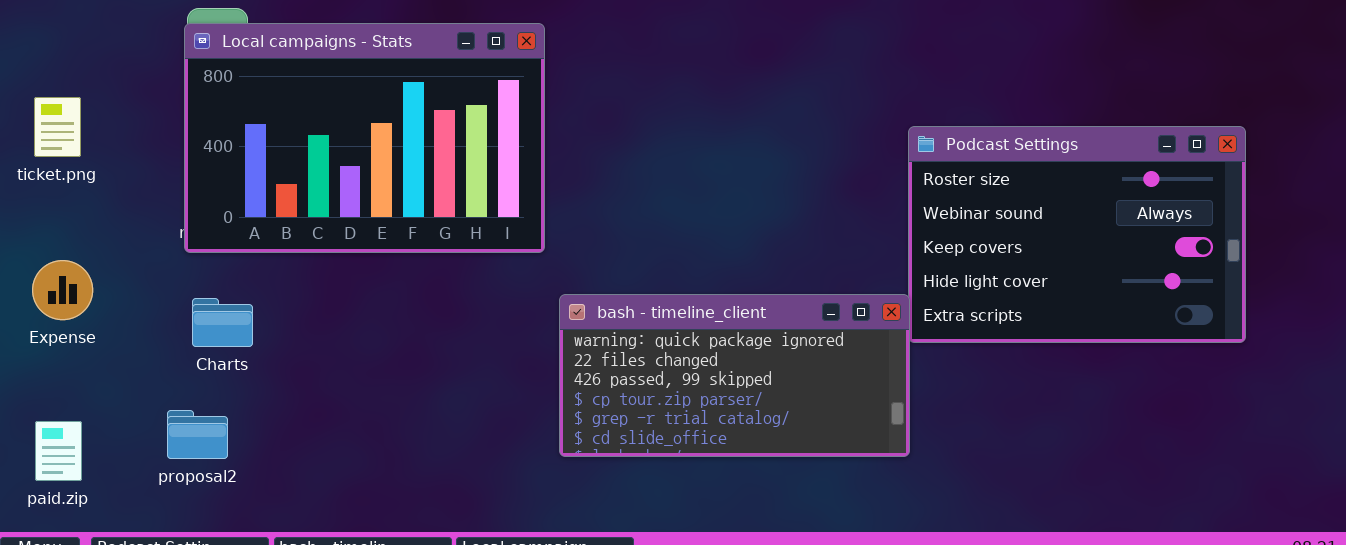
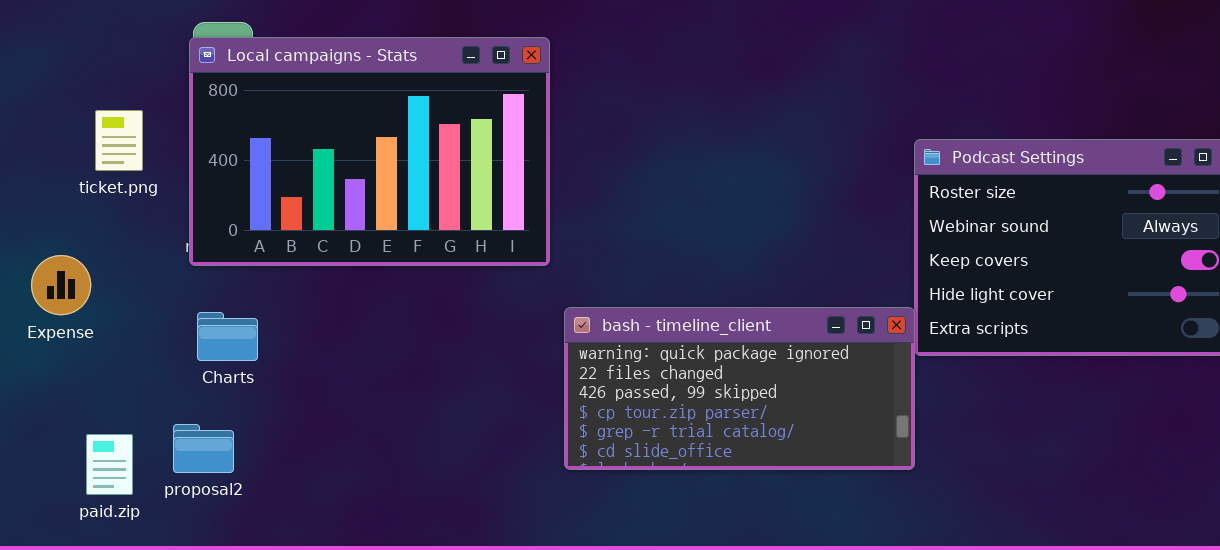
ticket.png: [34,97,81,157] -> [95,110,143,171], moved
Expense: [32,260,93,320] -> [31,255,91,315], moved
paid.zip: [35,421,82,481] -> [86,434,133,495], moved

